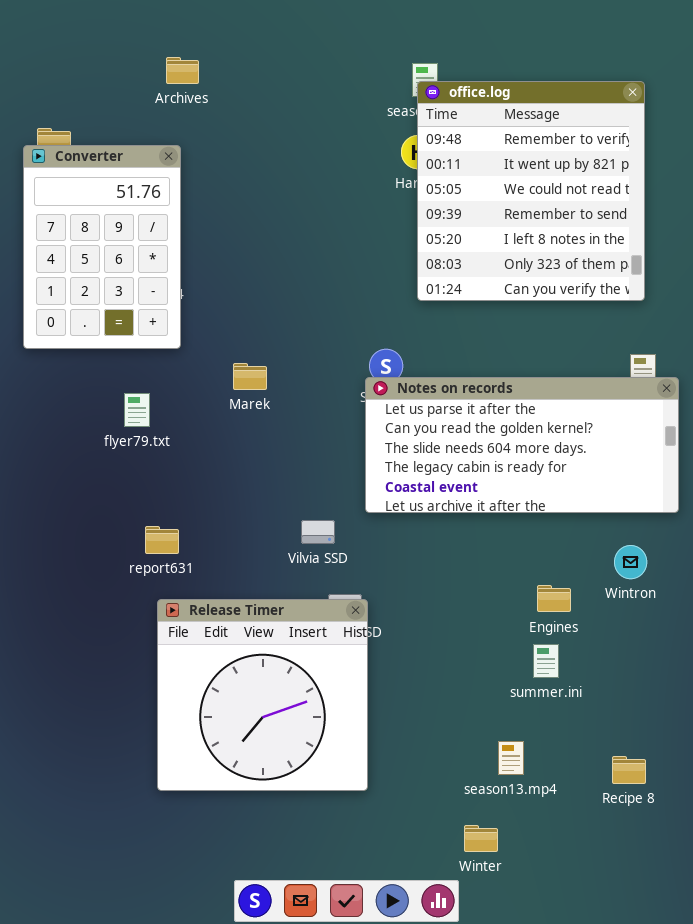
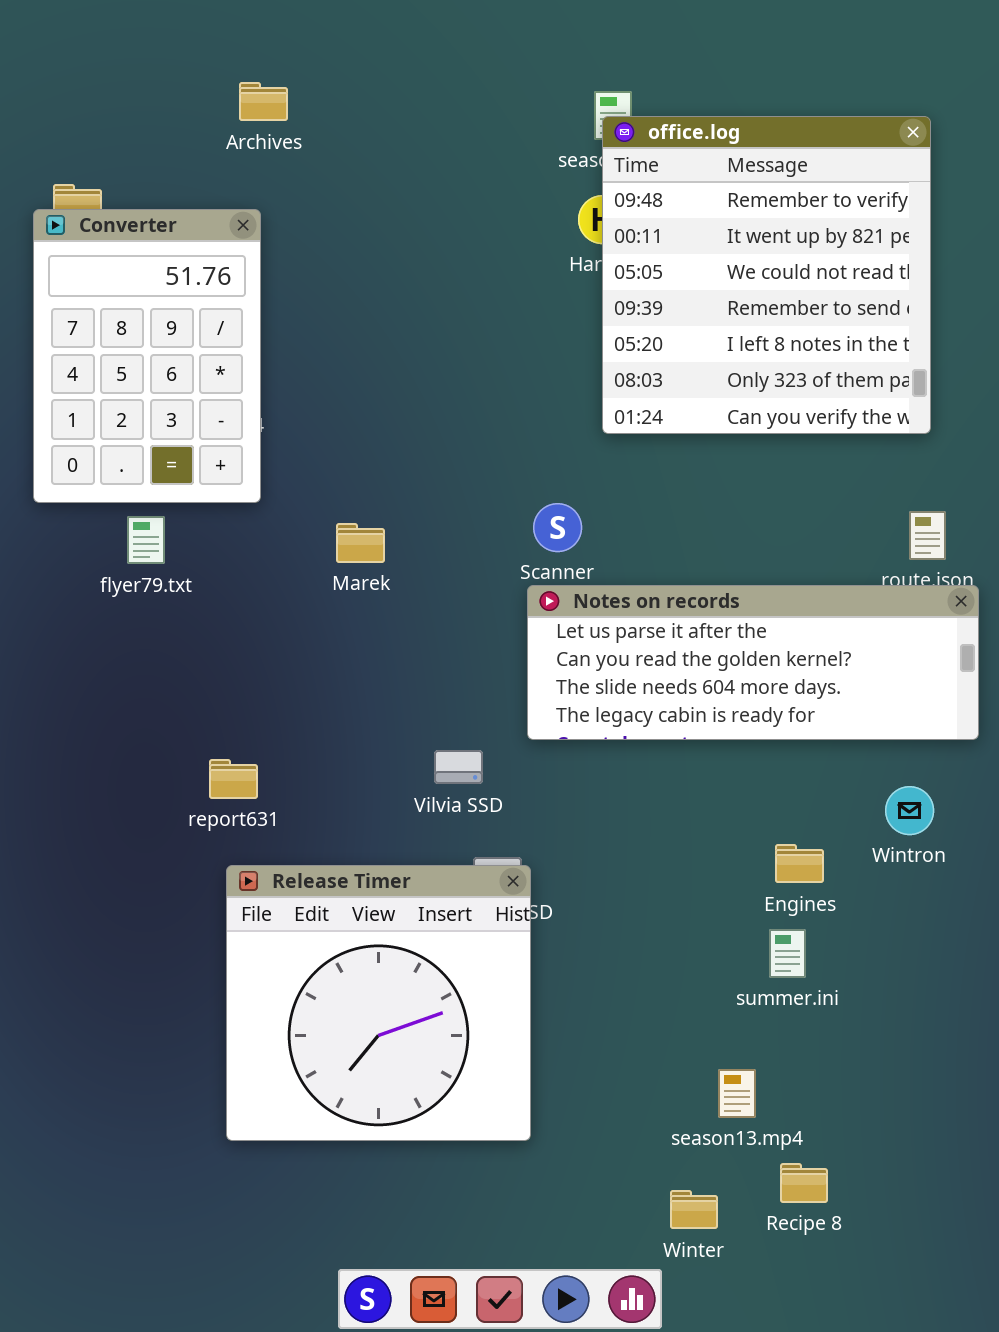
Notes on records: [365,377,679,513] -> [527,585,979,740], resized
flyer79.txt: [124,393,150,427] -> [127,516,165,564], moved
Recipe 8: [612,756,646,784] -> [780,1163,828,1203], moved

